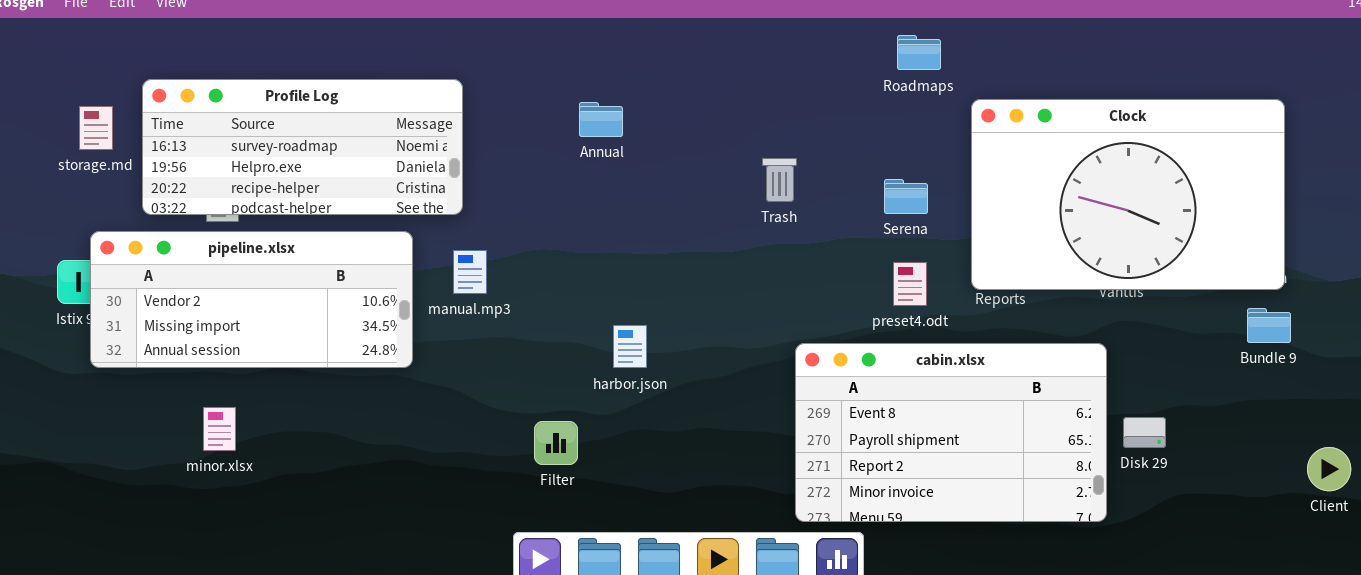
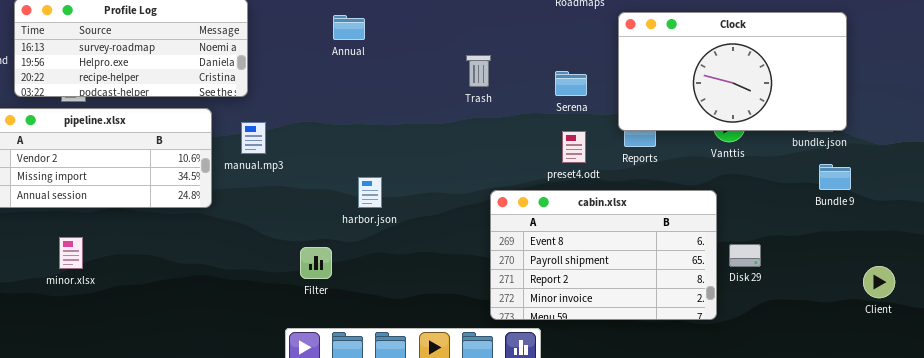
Clock: [971,99,1285,290] -> [618,12,847,131], resized

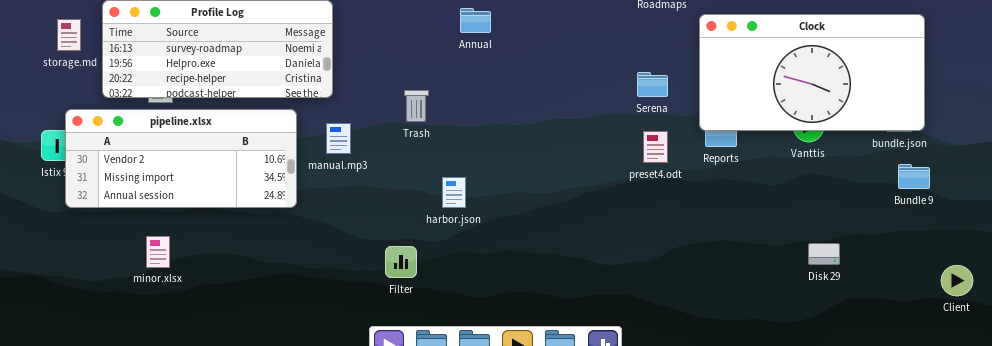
Annual: [333,15,365,40] -> [460,8,491,33], moved
Trash: [466,55,491,87] -> [404,90,429,122], moved
cabin.xlsx: [490,190,717,320] -> none, closed

